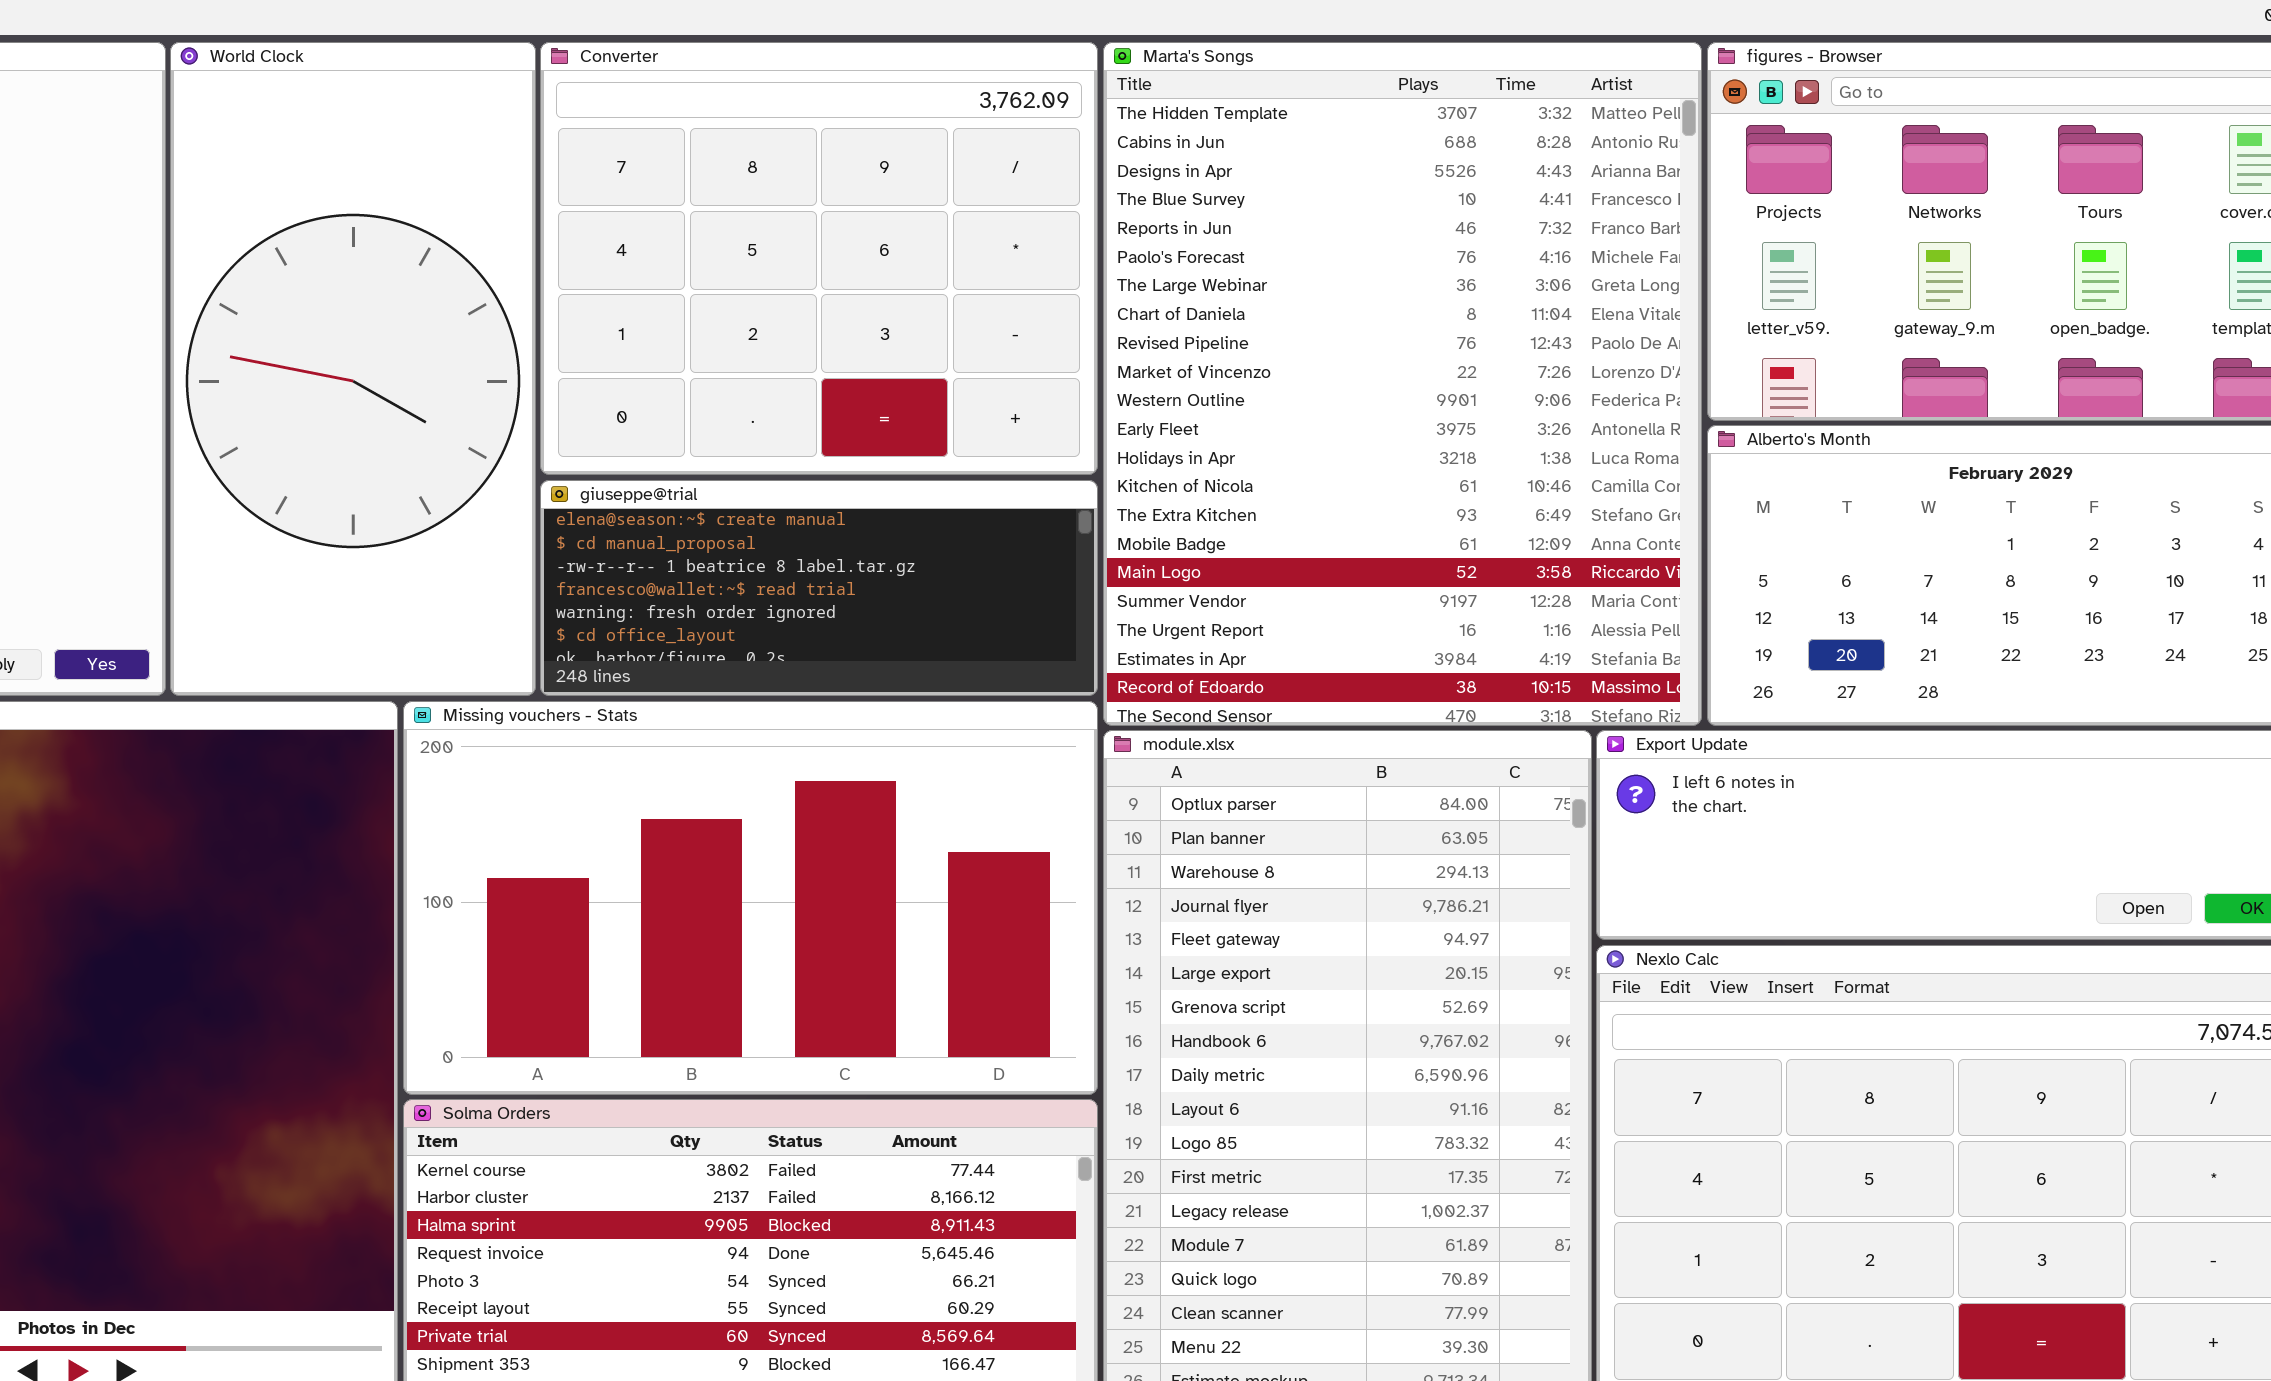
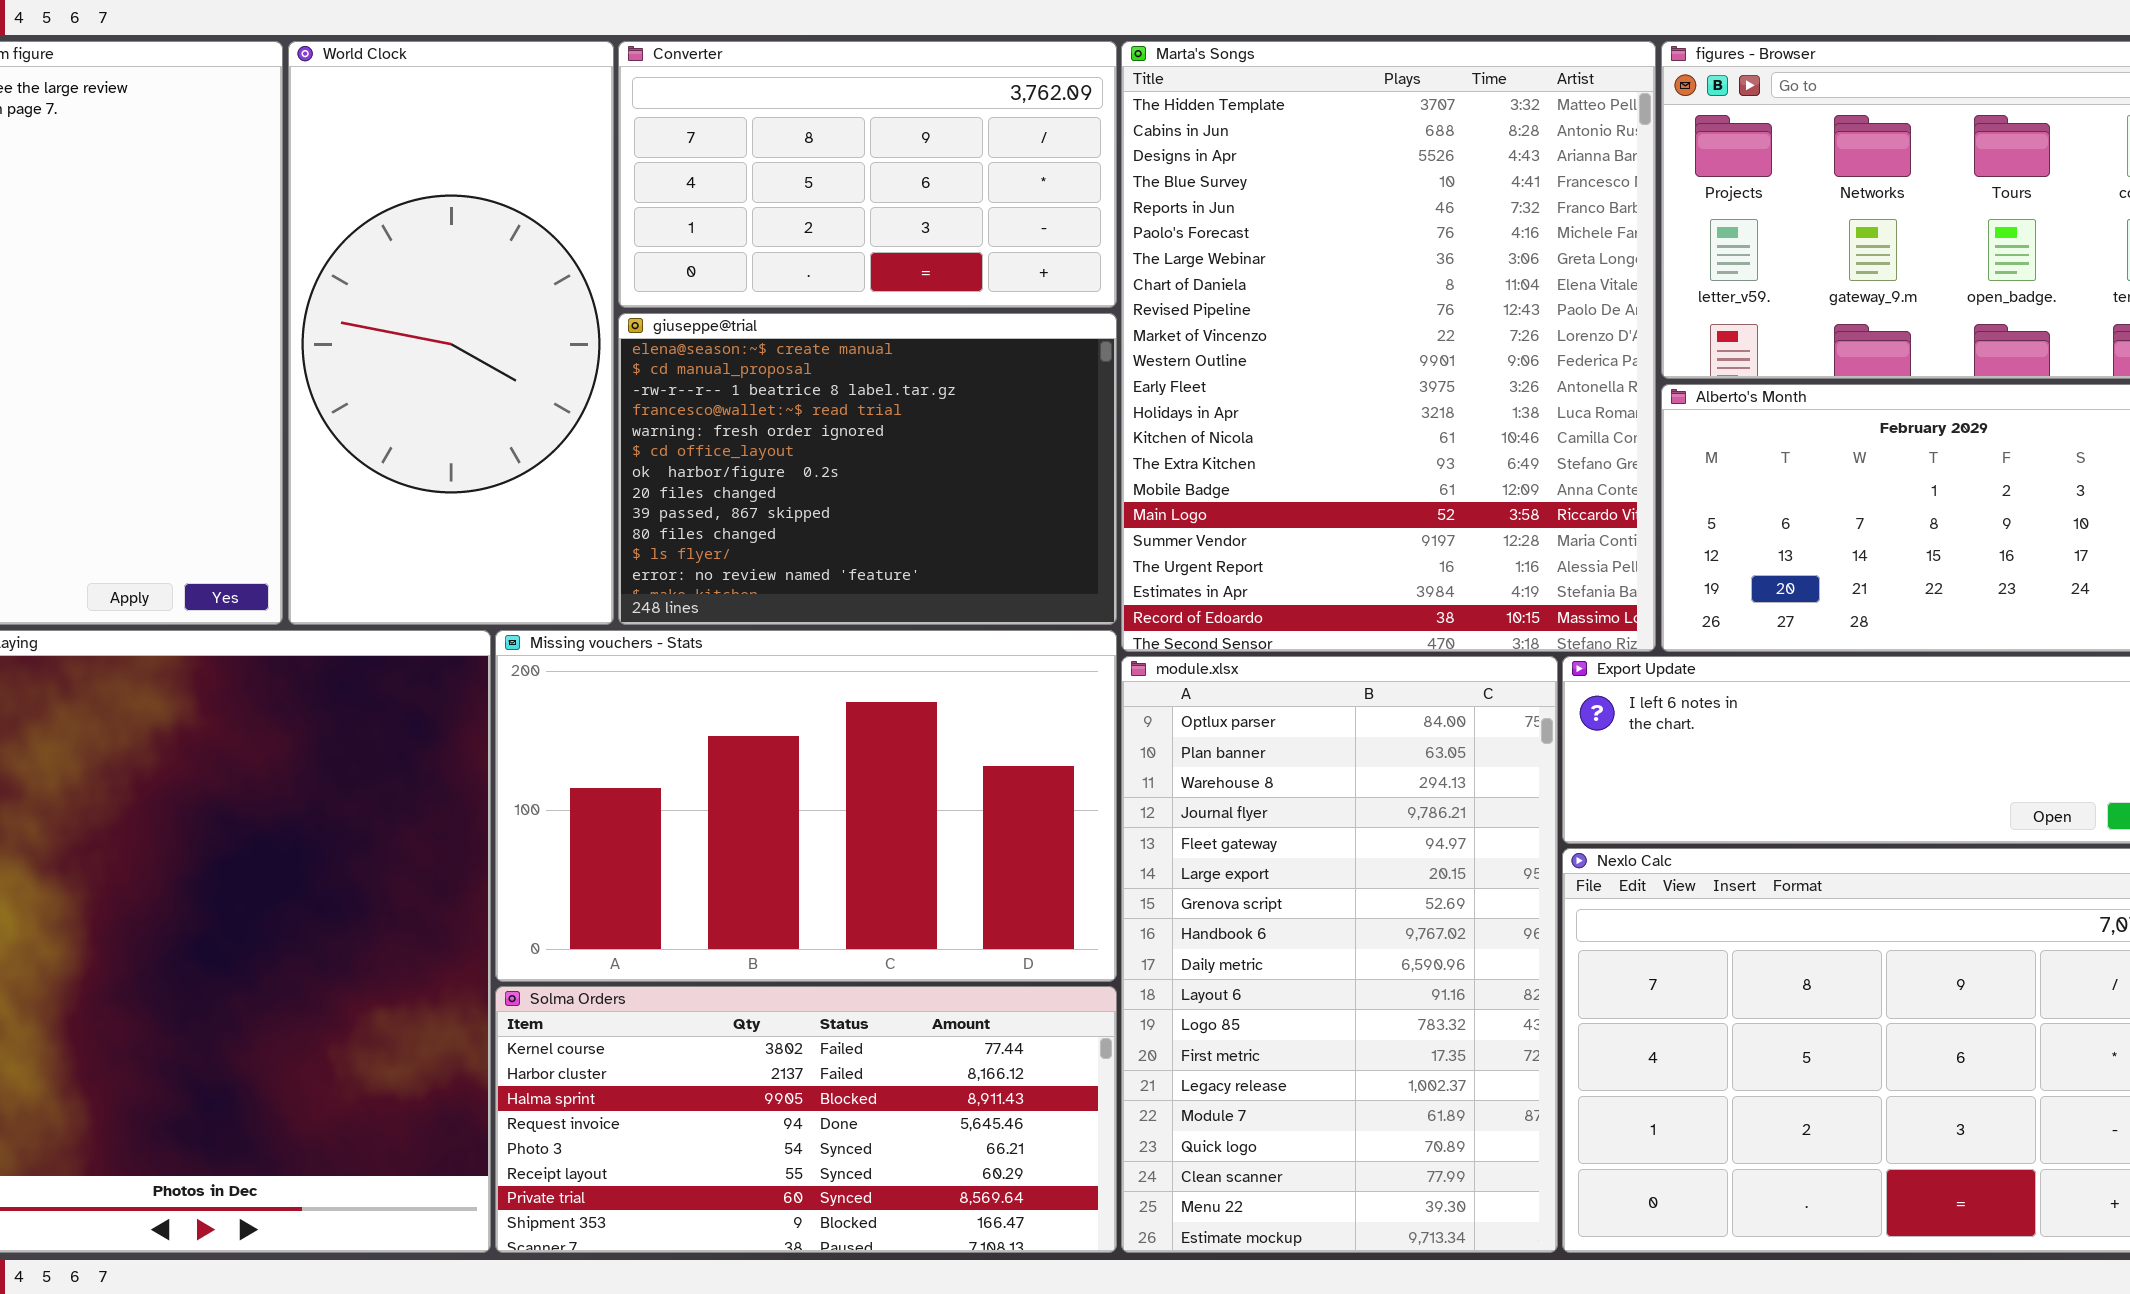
Converter: [540,42,1098,475] -> [618,41,1117,308], resized
giuseppe@trial: [540,480,1098,696] -> [618,313,1117,625], resized

